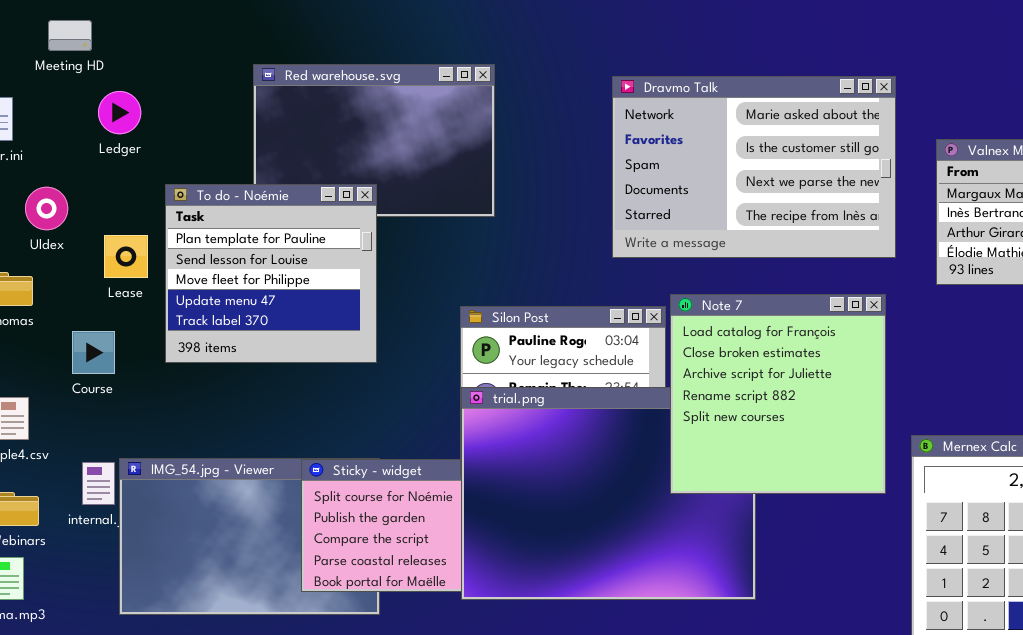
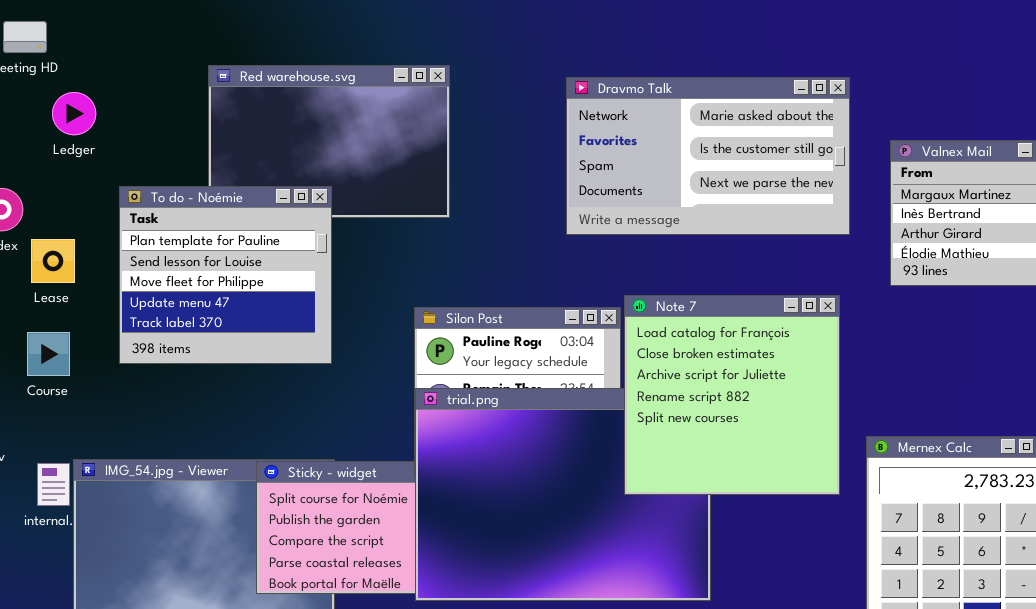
Dravmo Talk: [612,76,896,258] -> [566,77,850,235], resized
Lease: [104,235,148,278] -> [31,239,75,283], moved

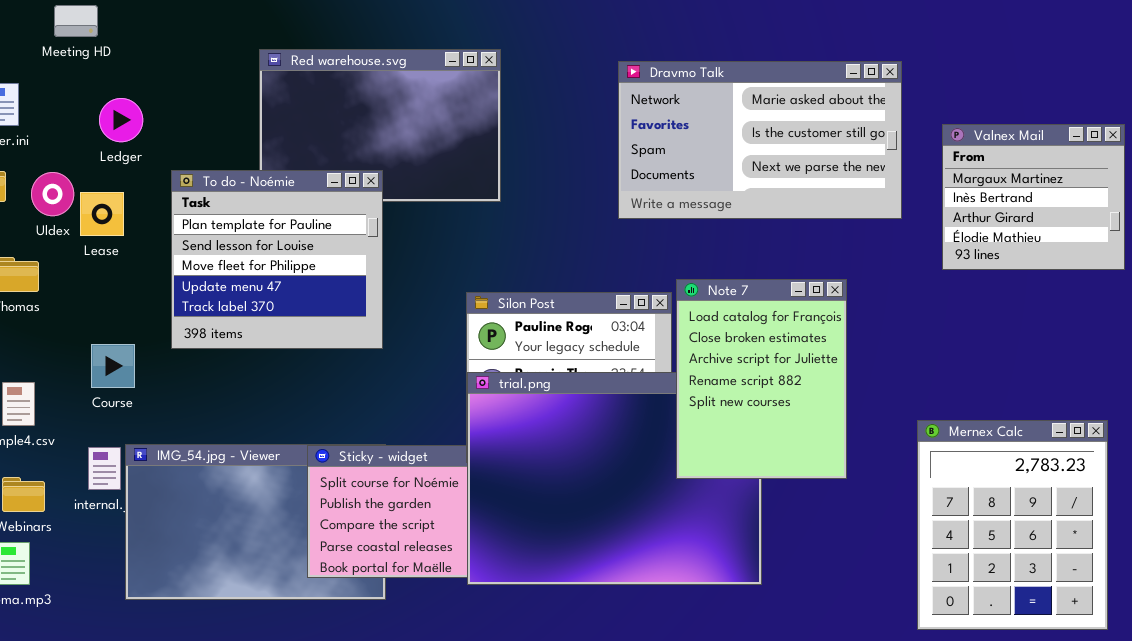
Ledger: [52,92,96,135] -> [99,98,143,142], moved
Lease: [31,239,75,283] -> [80,192,124,236], moved
Note 7: [624,295,840,495] -> [676,279,847,479], resized
Course: [27,332,70,376] -> [91,344,135,388], moved

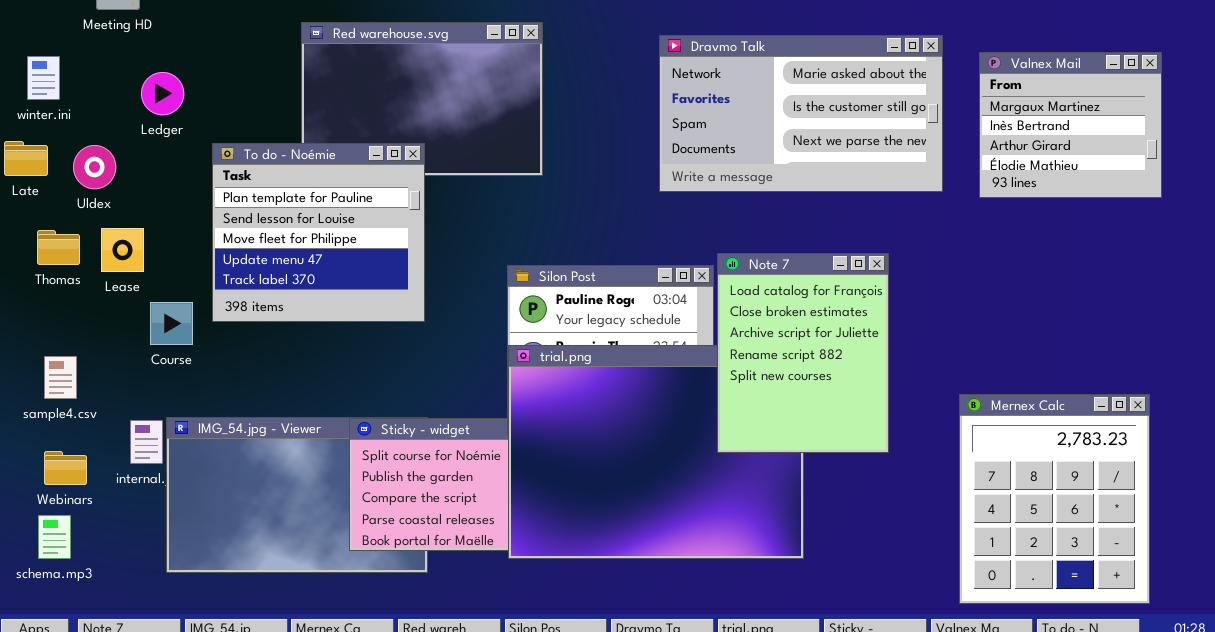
Valnex Mail: [942,124,1125,270] -> [979,52,1162,198], moved
Lease: [80,192,124,236] -> [101,228,144,272], moved
Course: [91,344,135,388] -> [150,302,193,345], moved

